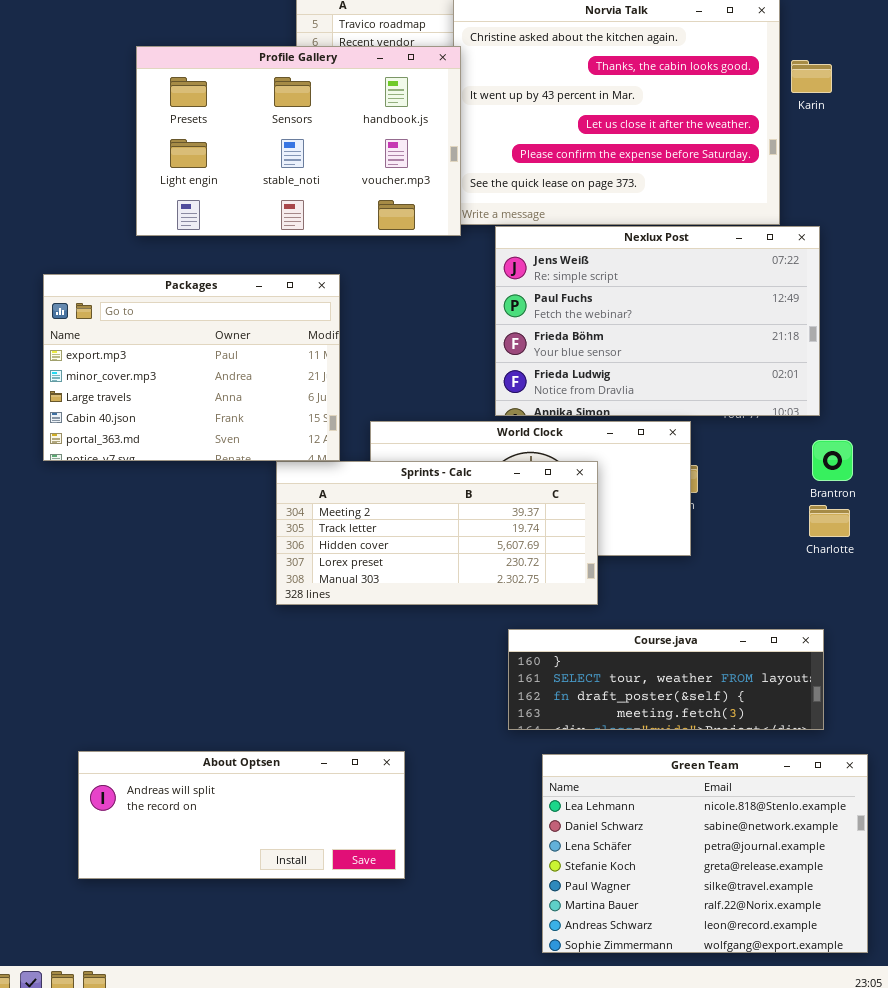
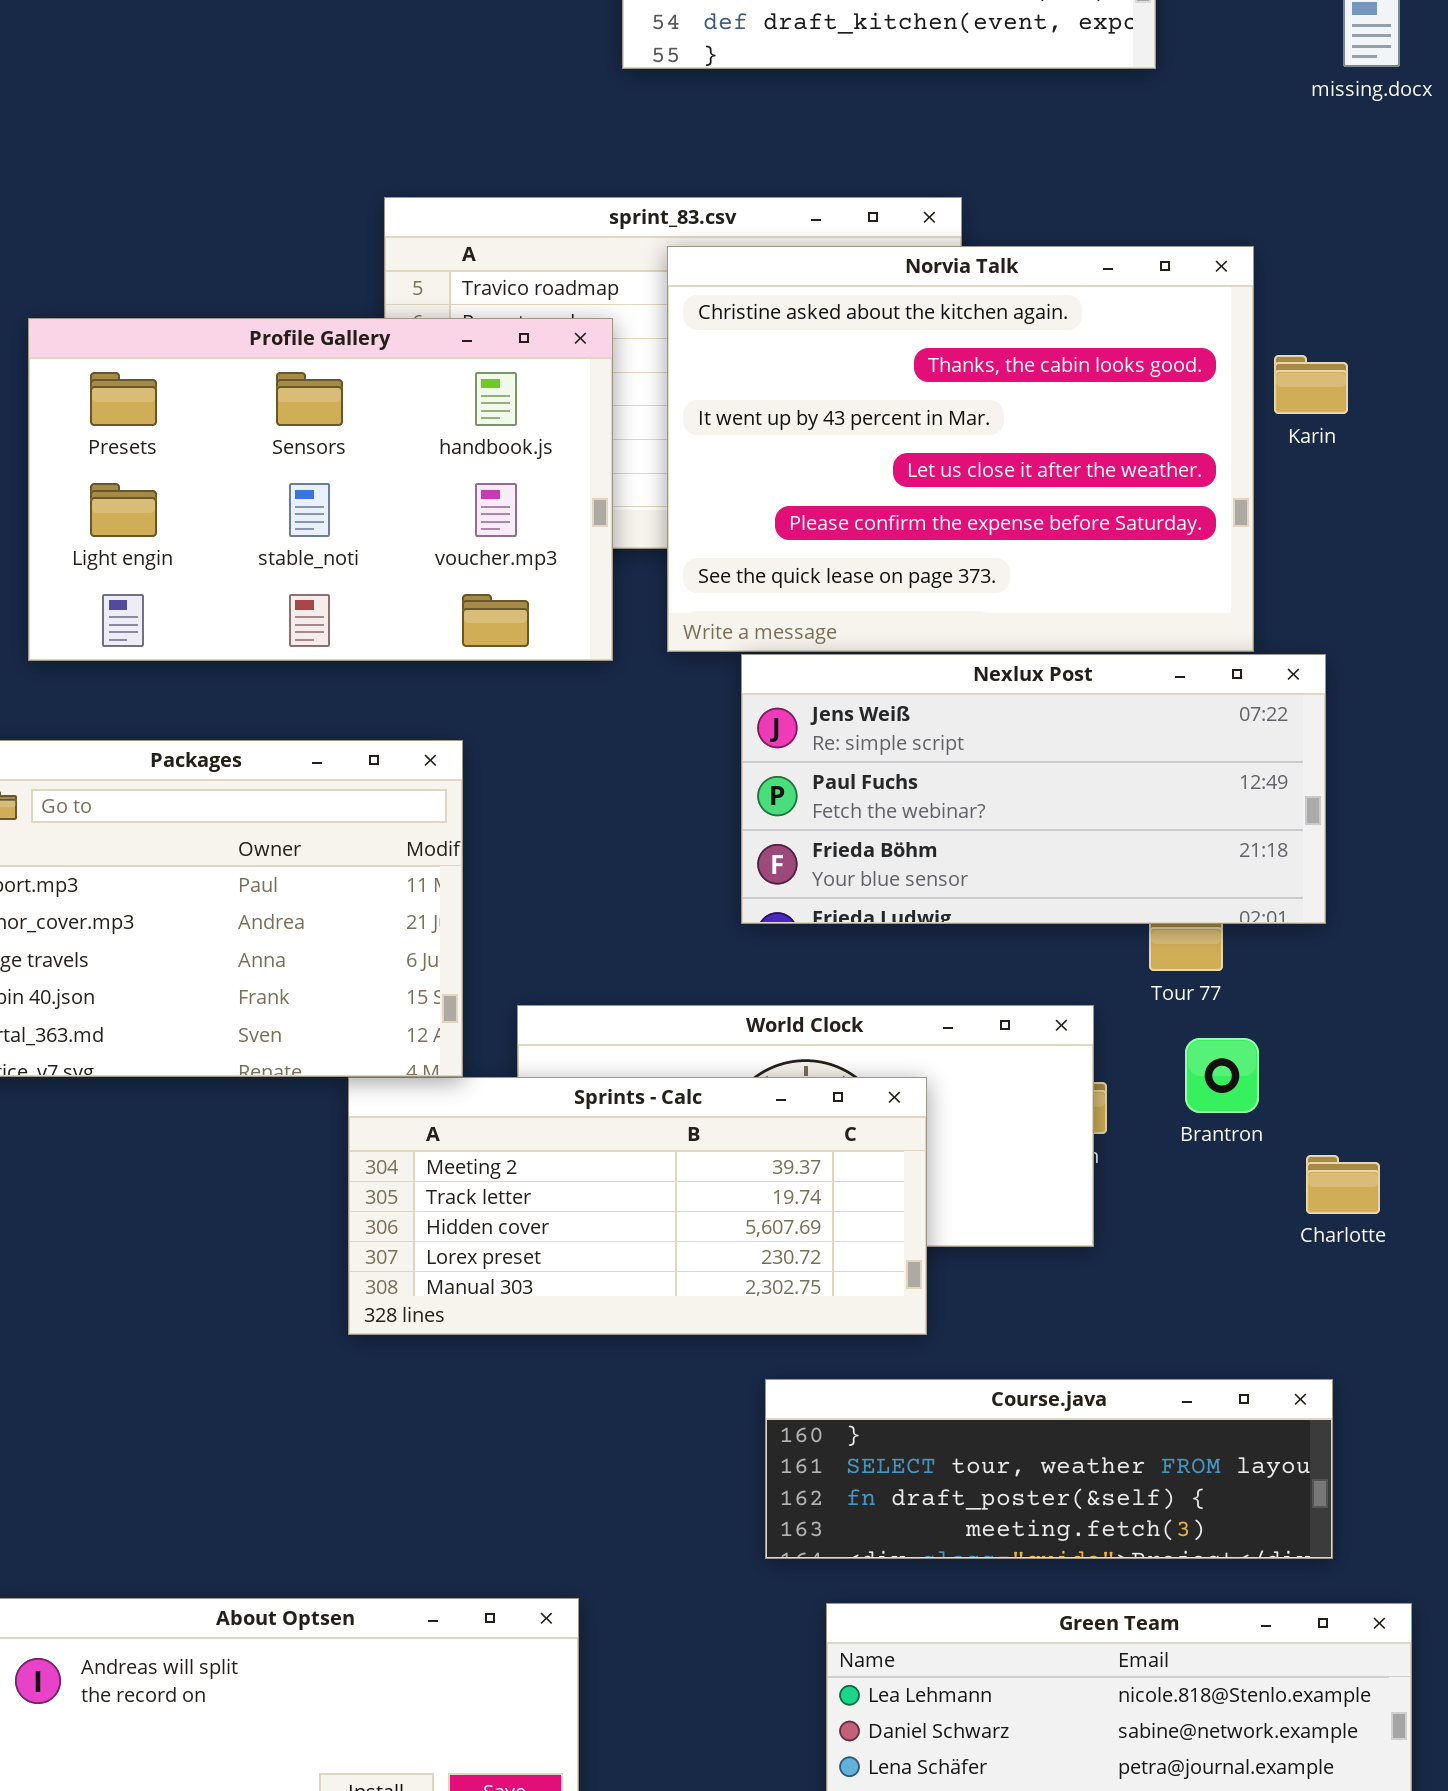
Profile Gallery: [136,46,461,236] -> [28,318,613,661], moved
Nexlux Post: [495,226,820,416] -> [741,654,1326,924], resized
Brantron: [812,440,853,481] -> [1185,1038,1259,1113], moved

